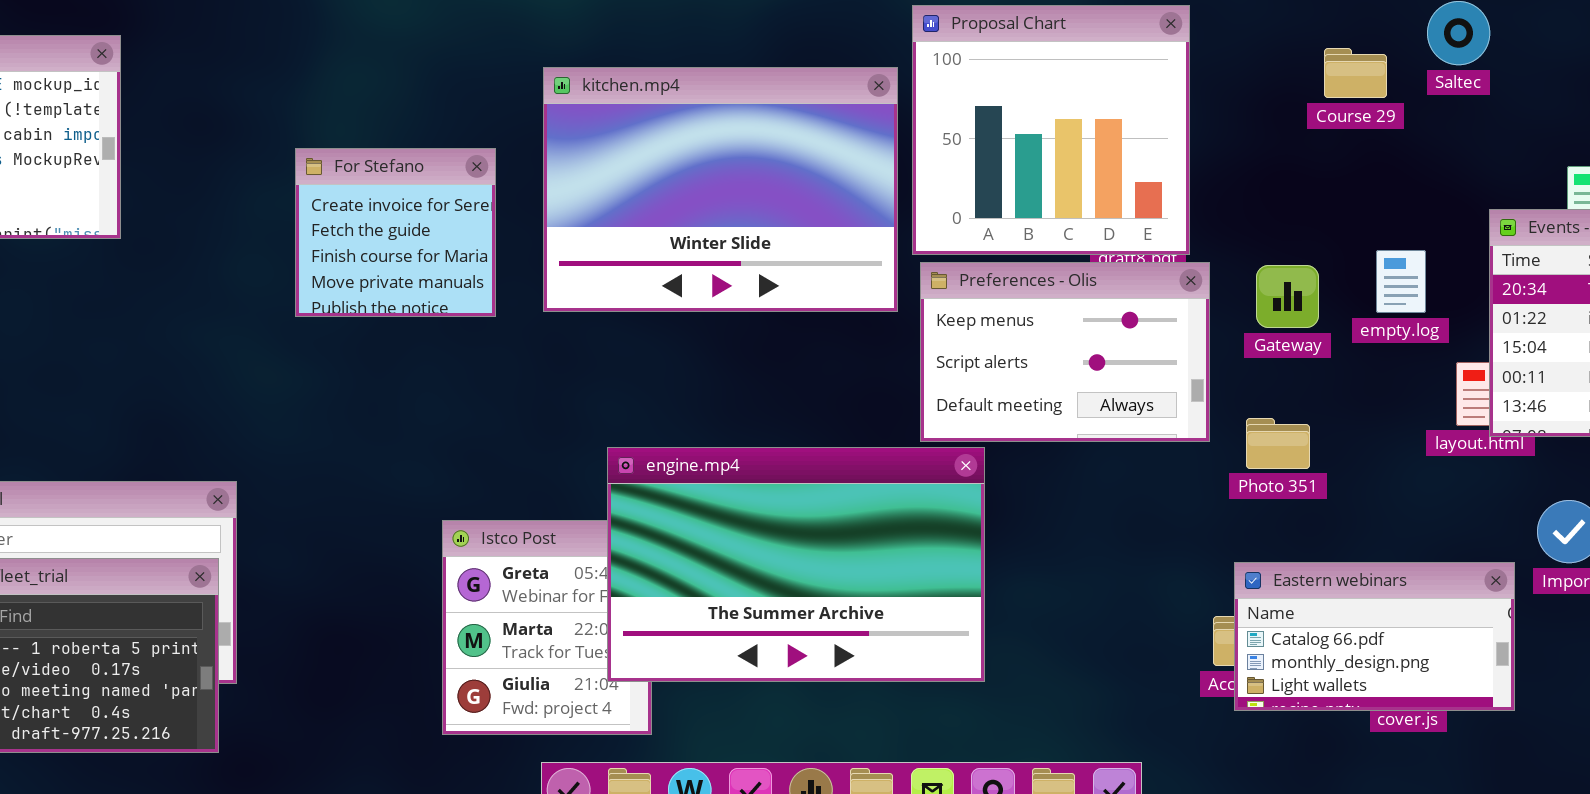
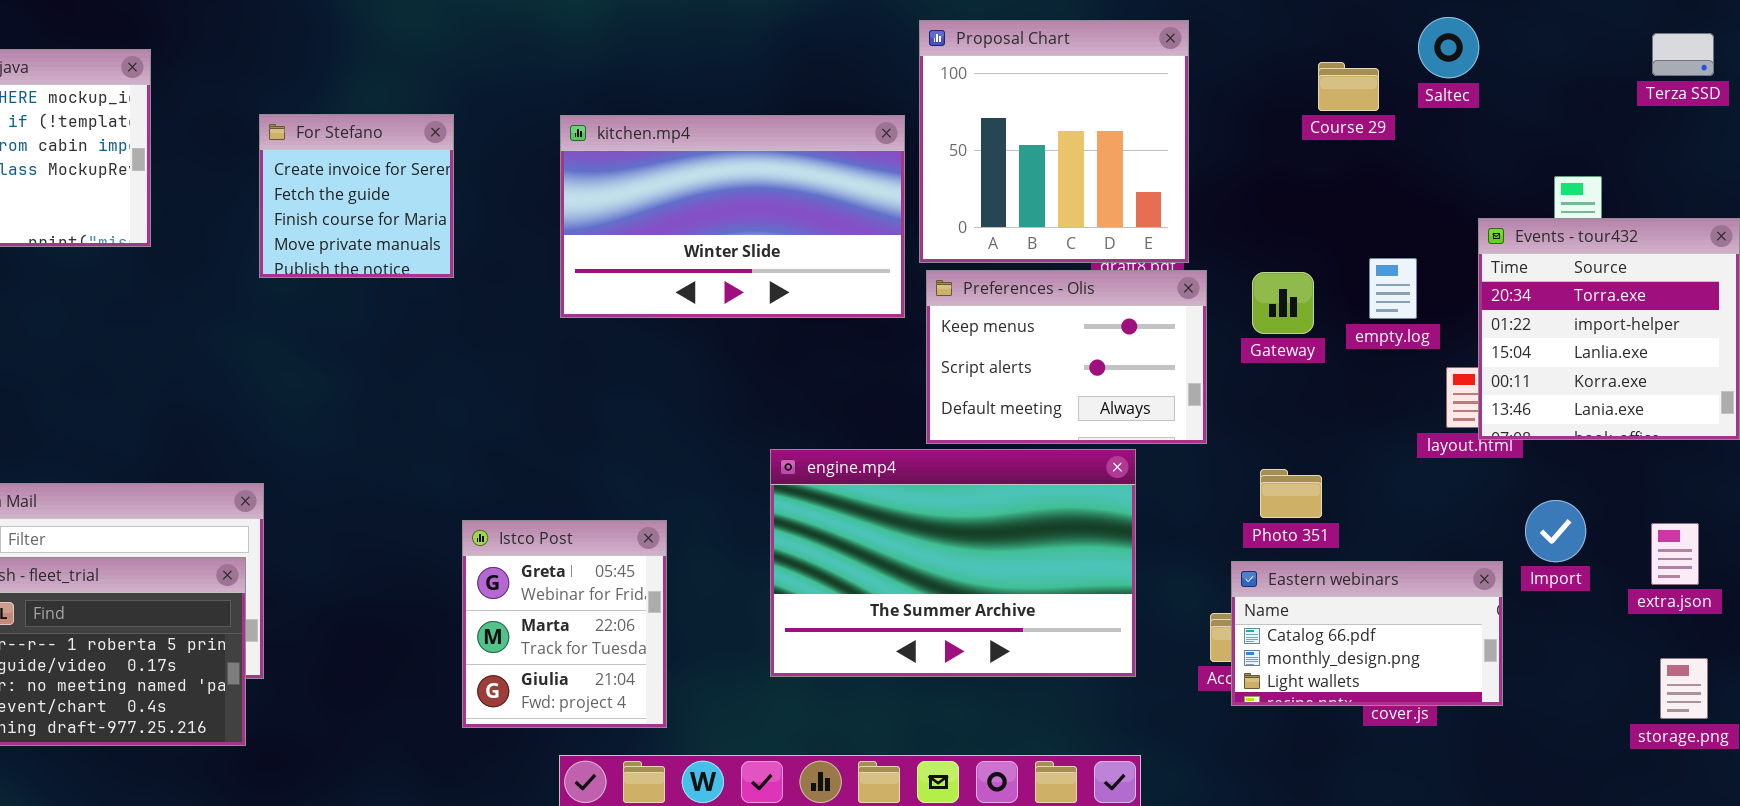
kitchen.mp4: [543,67,898,312] -> [560,115,905,318], resized
For Stefano: [295,148,496,317] -> [259,114,454,278], moved
Photo 351: [1246,418,1310,469] -> [1260,469,1322,518], moved
engine.mp4: [607,447,985,682] -> [770,449,1136,677], moved

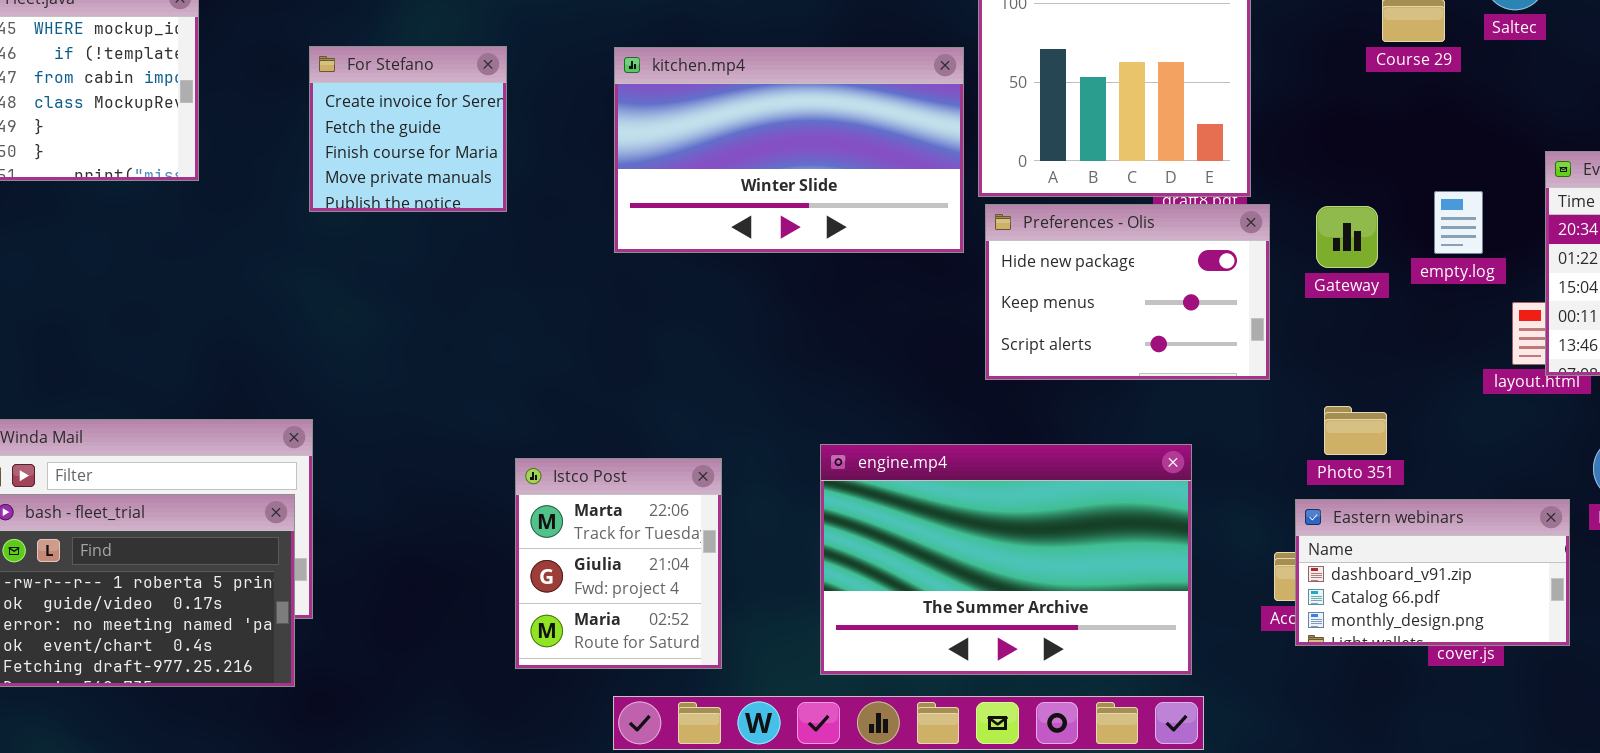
Preferences - Olis: [926,270,1207,444] -> [985,204,1270,380], scrolled up 1 row
engine.mp4: [770,449,1136,677] -> [820,444,1192,675], moved
Istco Post: [462,520,667,728] -> [515,458,722,669], scrolled down 1 row
Eastern webinars: [1231,561,1503,706] -> [1295,499,1570,646], scrolled up 1 row

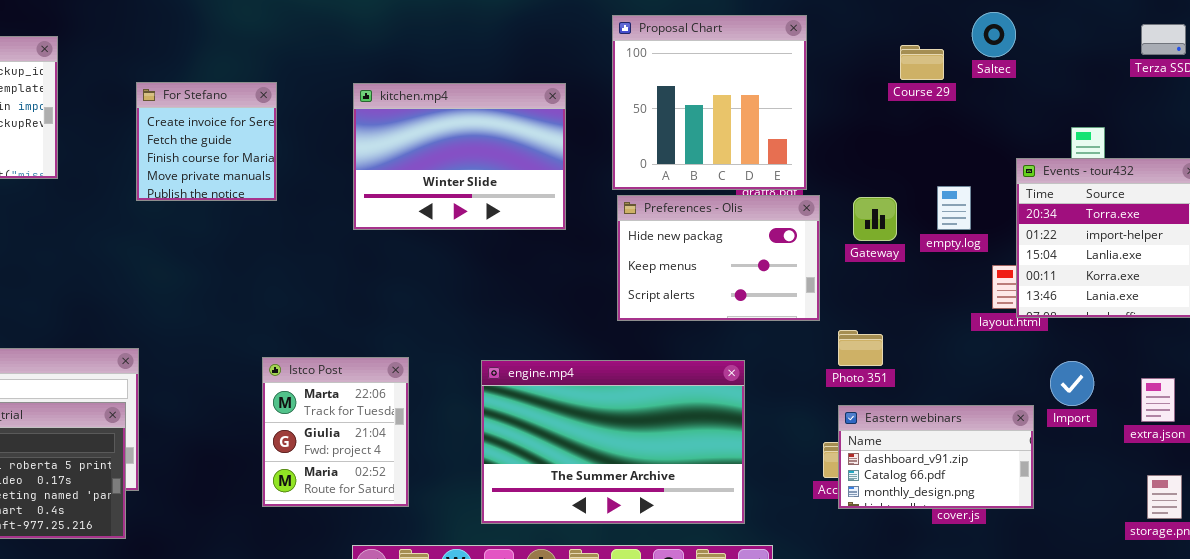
kitchen.mp4: [614,47,964,253] -> [353,83,566,230], resized
Photo 351: [1324,406,1387,455] -> [838,330,883,366], moved
engine.mp4: [820,444,1192,675] -> [481,360,745,524], moved
Istco Post: [515,458,722,669] -> [262,357,409,507], moved

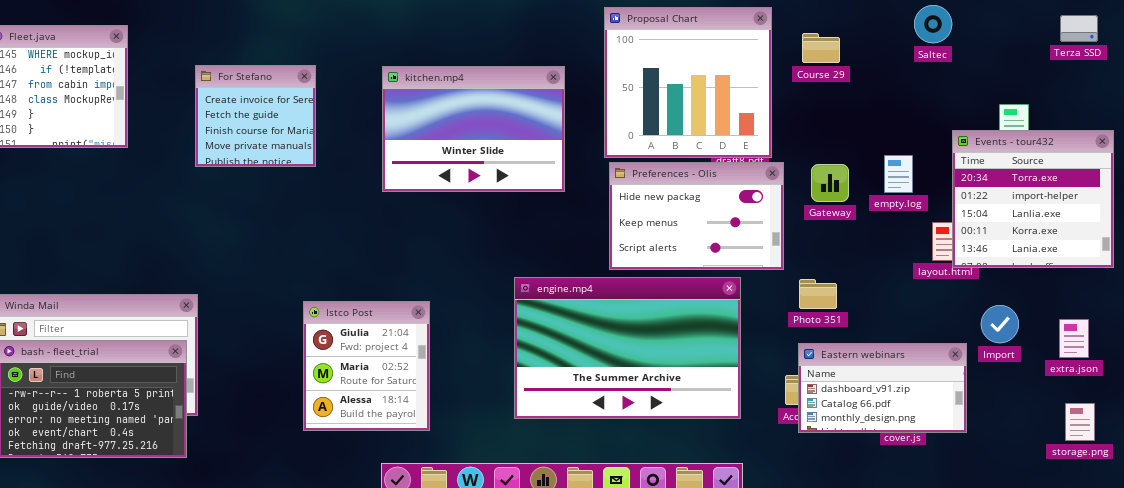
Course 29: [900,45,944,80] -> [802,33,840,63], moved
Istco Post: [262,357,409,507] -> [303,301,430,431], scrolled down 1 row
engine.mp4: [481,360,745,524] -> [514,277,741,419], moved

